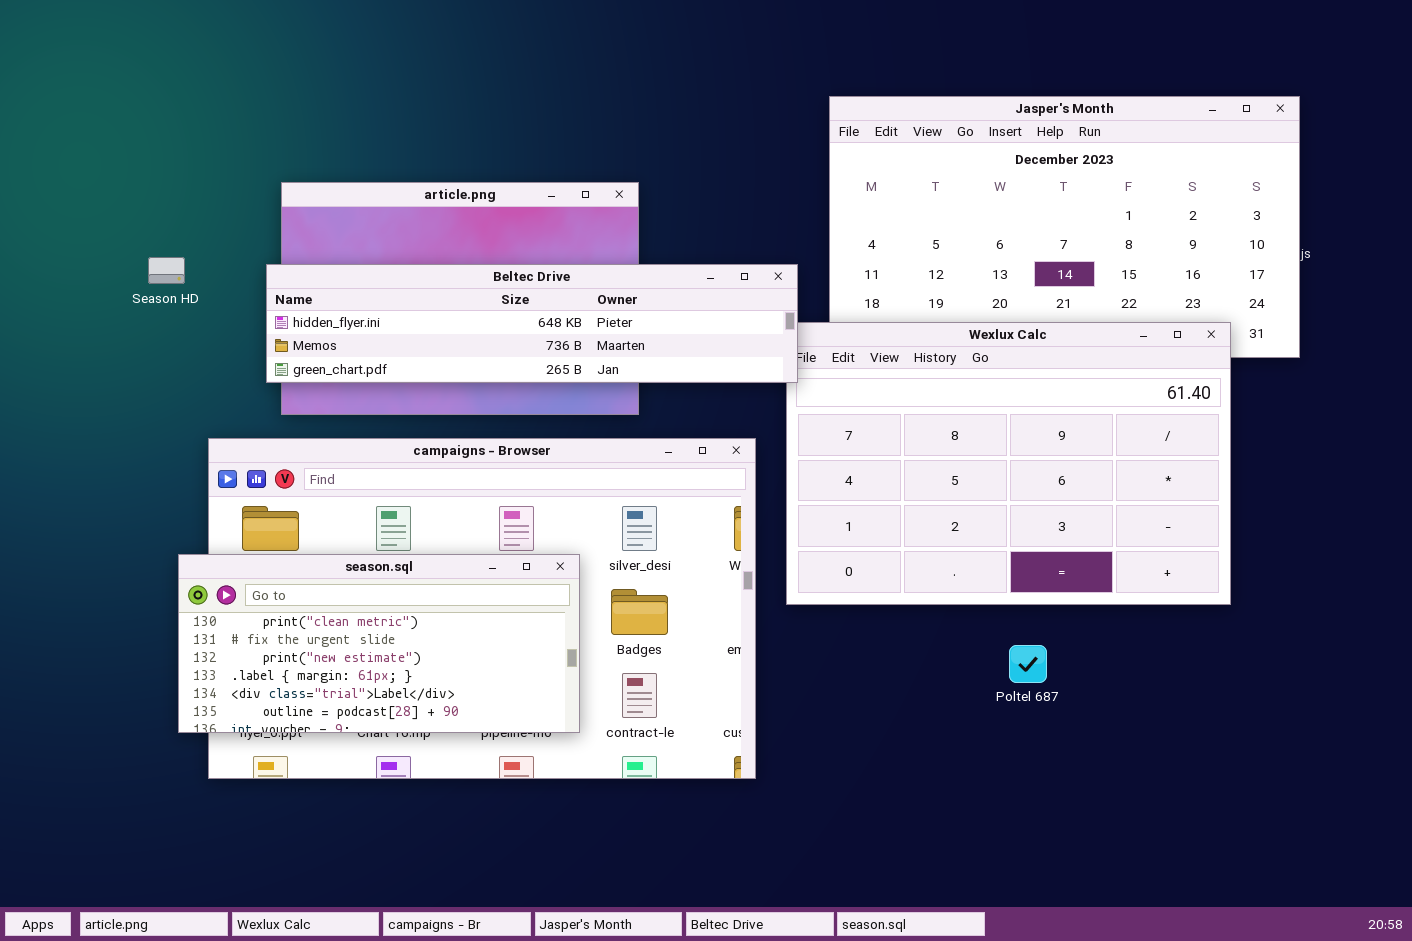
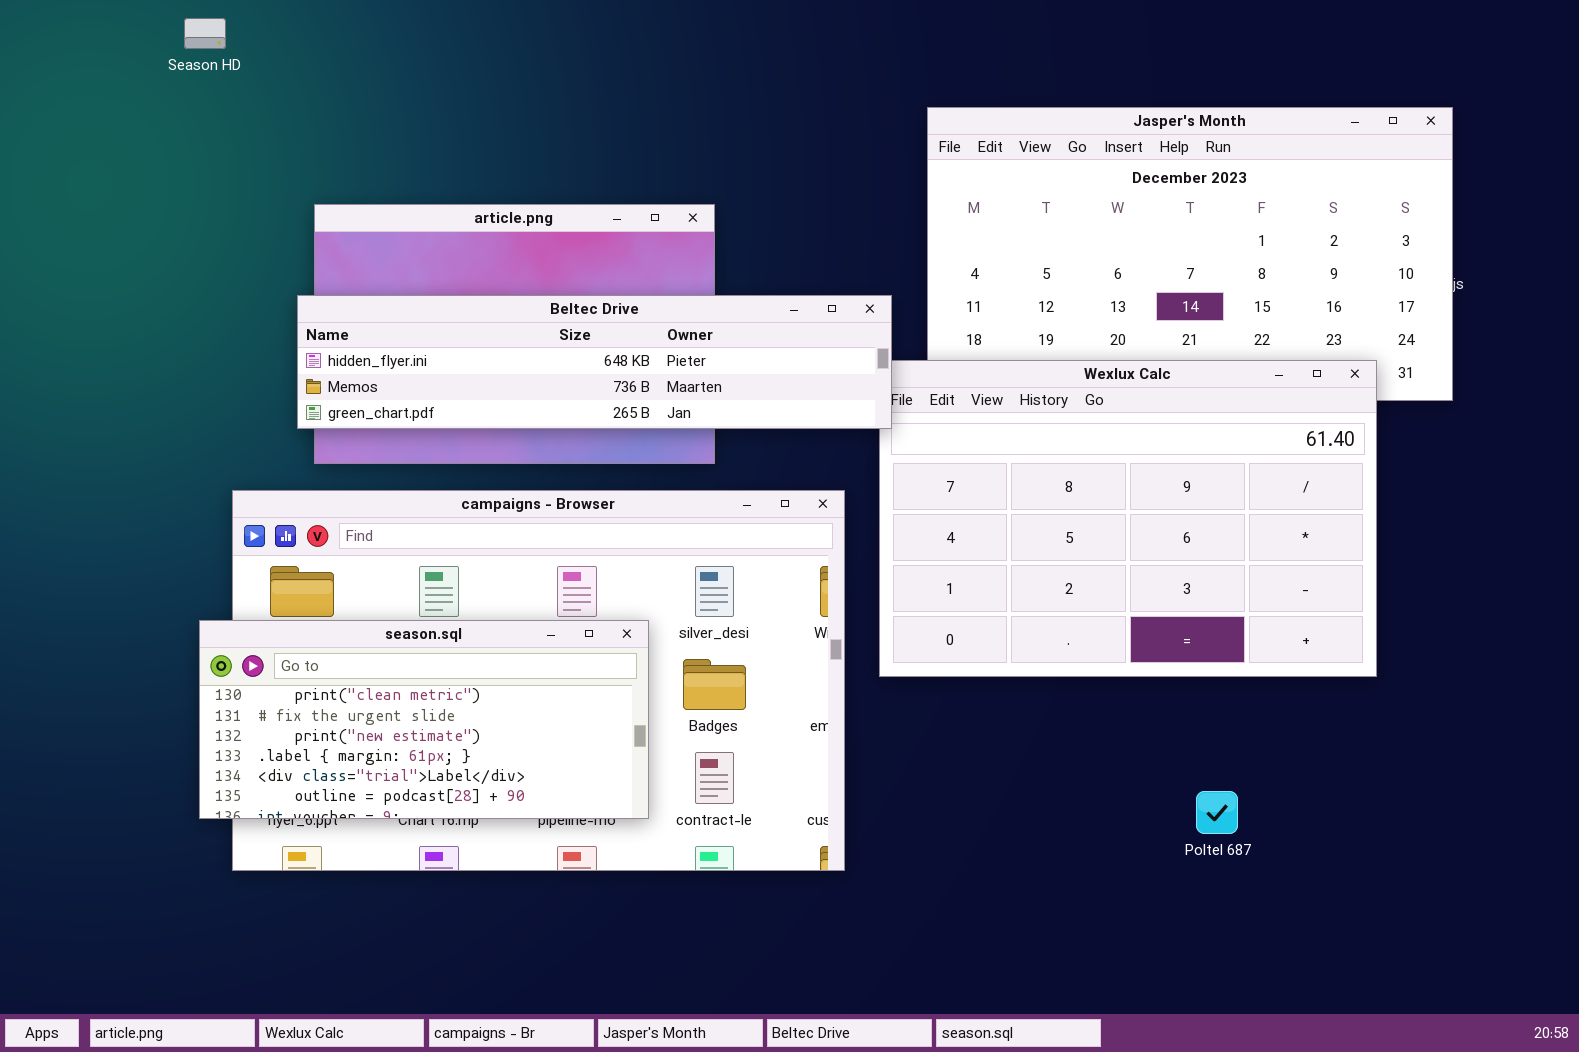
Season HD: [148,257,185,284] -> [184,18,226,49], moved
Poltel 687: [1009,645,1047,683] -> [1196,791,1238,834], moved

